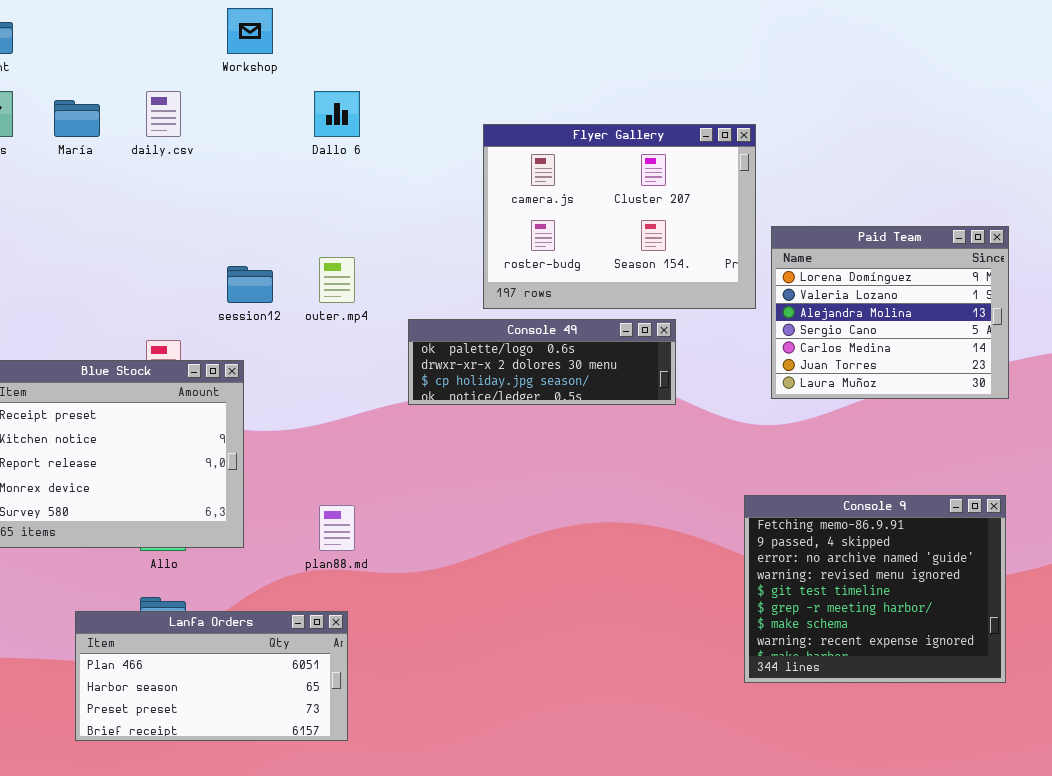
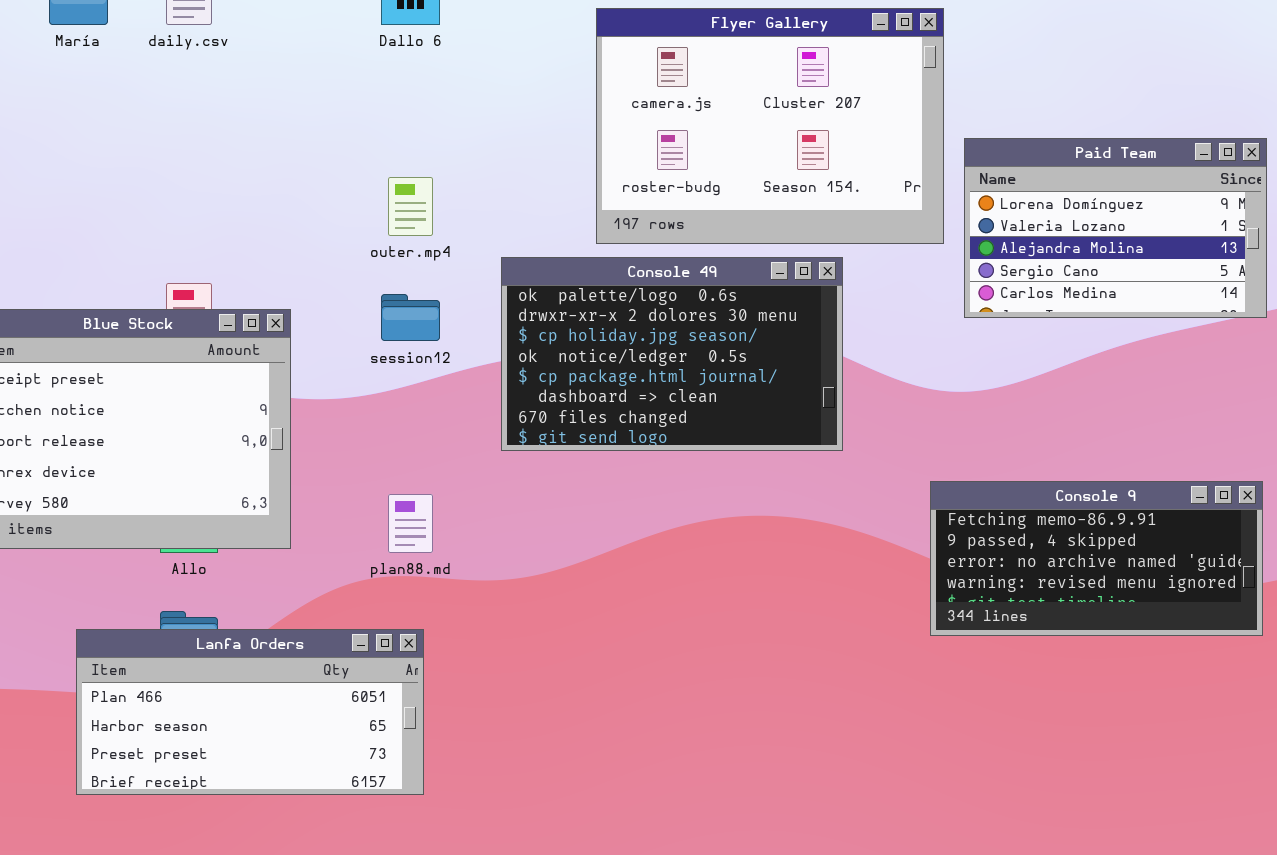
Paid Team: [771,226,1009,399] -> [964,138,1267,318], resized
session12: [227,266,273,303] -> [381,294,440,341], moved
Console 49: [408,319,676,405] -> [501,257,843,451], resized
Console 9: [744,495,1006,683] -> [930,481,1263,636], resized

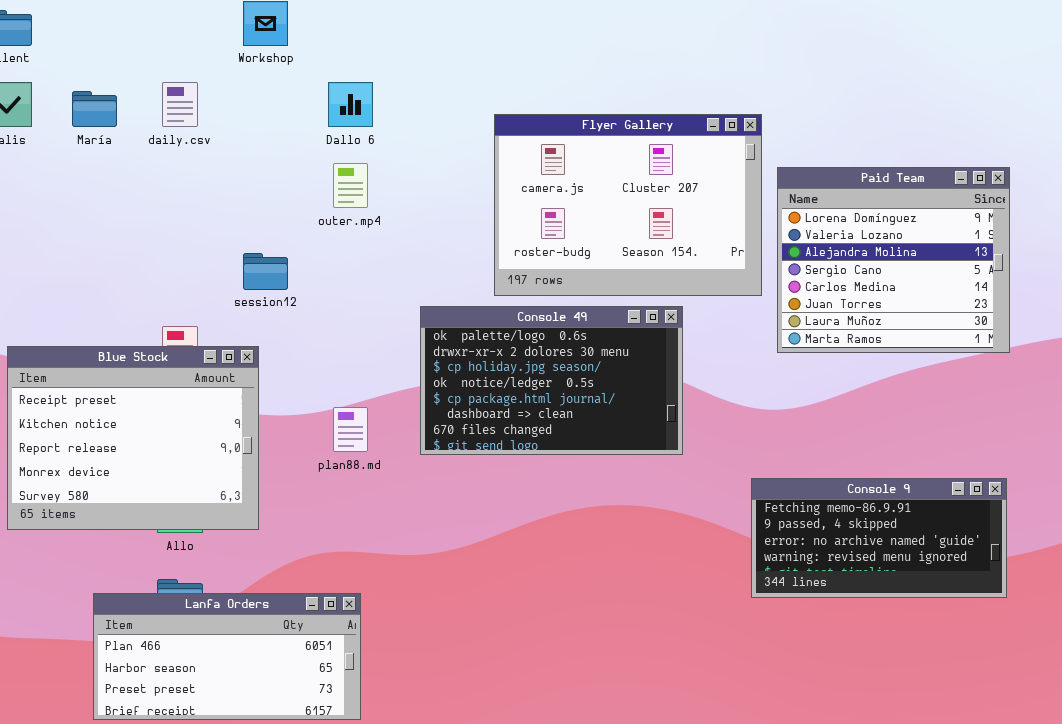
Paid Team: [964,138,1267,318] -> [777,167,1010,353], resized
outer.mp4: [388,177,433,236] -> [333,163,368,208], moved
session12: [381,294,440,341] -> [243,253,288,290], moved
plan88.md: [388,494,433,553] -> [333,407,368,452], moved

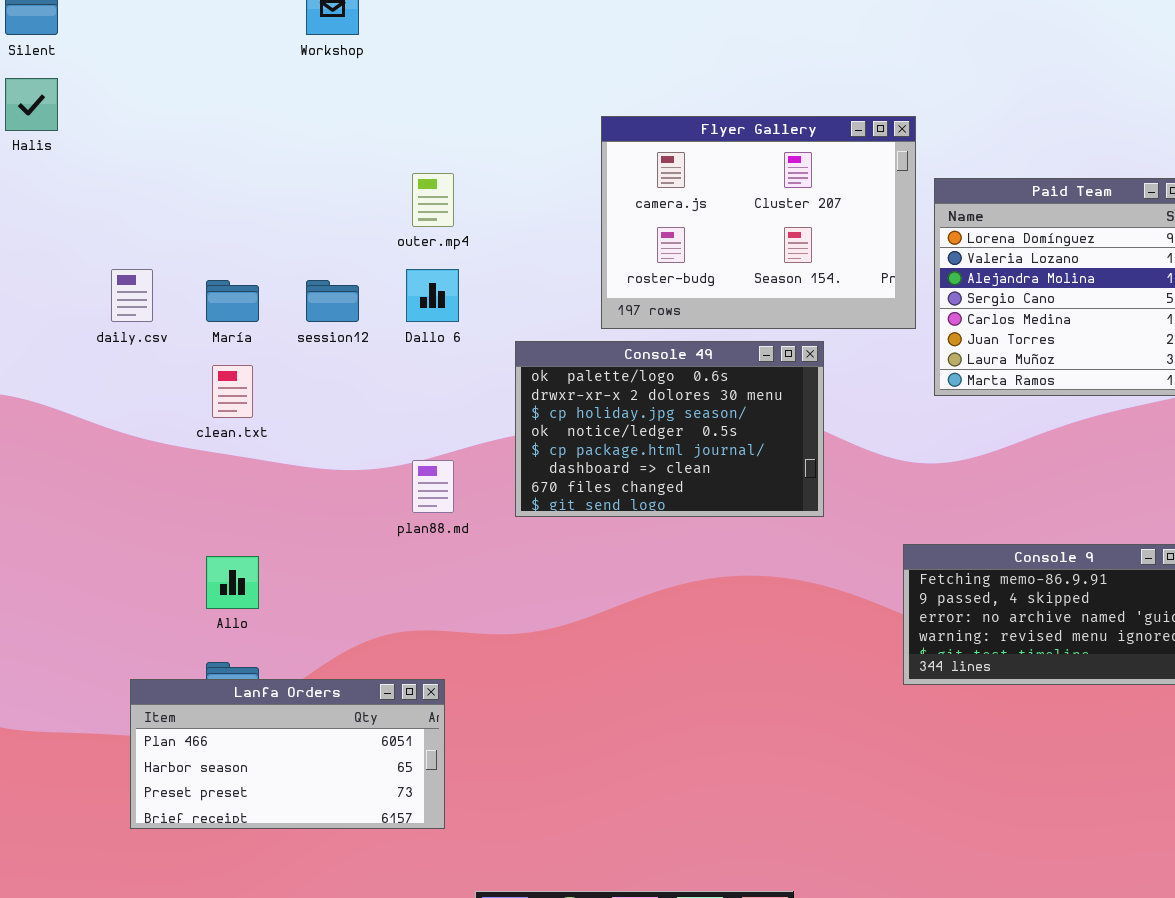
daily.csv: [162,82,198,127] -> [111,269,153,322], moved
Dallo 6: [328,82,373,127] -> [406,269,459,322], moved
María: [72,91,117,127] -> [206,280,259,322], moved
Blue Stock: [7,346,259,530] -> none, closed

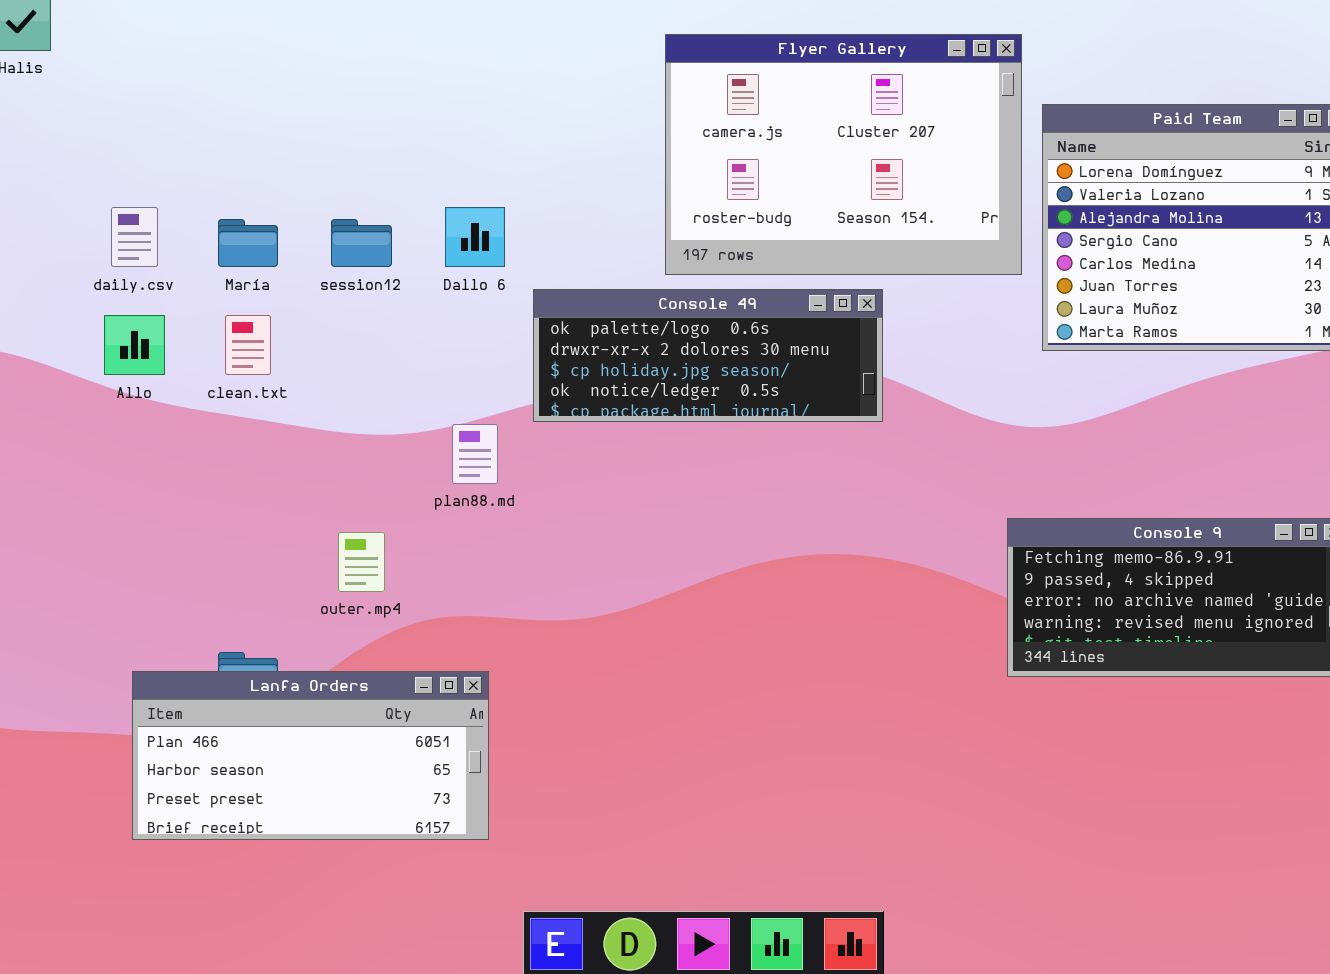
outer.mp4: [412,173,454,227] -> [338,532,385,592], moved
Console 49: [515,341,824,517] -> [533,289,883,422], moved, resized
Allo: [206,556,259,609] -> [104,315,165,375], moved

